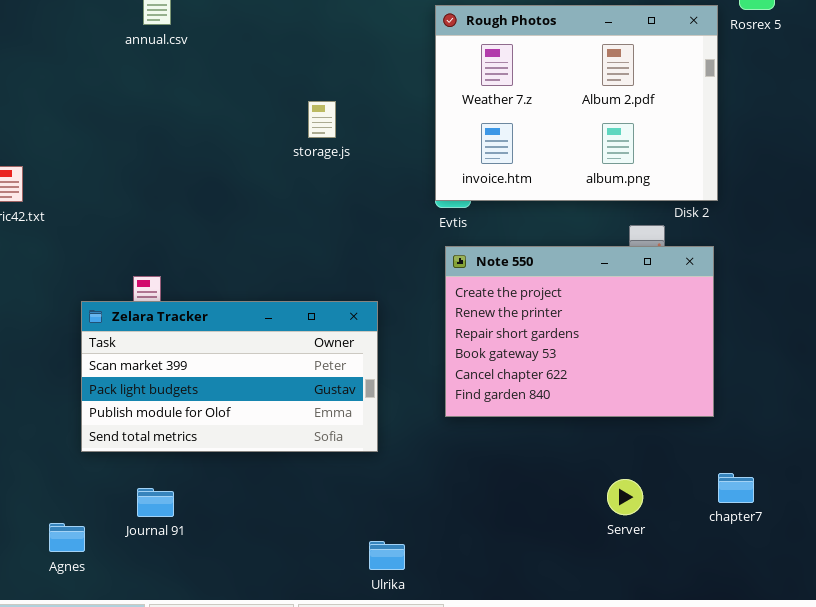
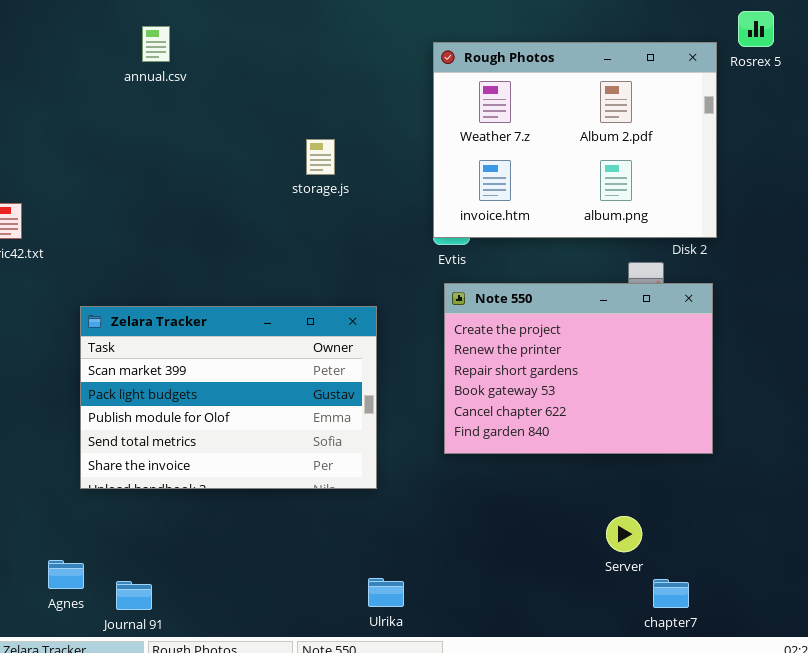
Zelara Tracker: [81,301,378,452] -> [80,306,377,489], resized
chapter7: [718,473,754,503] -> [653,579,689,608], moved
Journal 91: [137,488,174,517] -> [116,581,152,610], moved

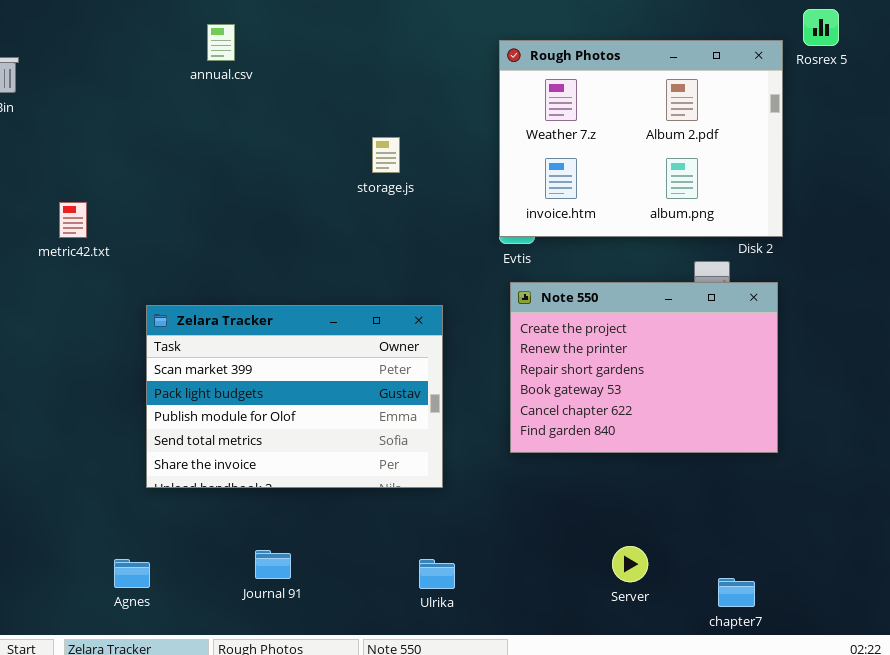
Server: [606,516,642,552] -> [612,546,648,582], moved
Ulrika: [368,578,404,607] -> [419,559,455,589], moved
Journal 91: [116,581,152,610] -> [255,550,291,579], moved

